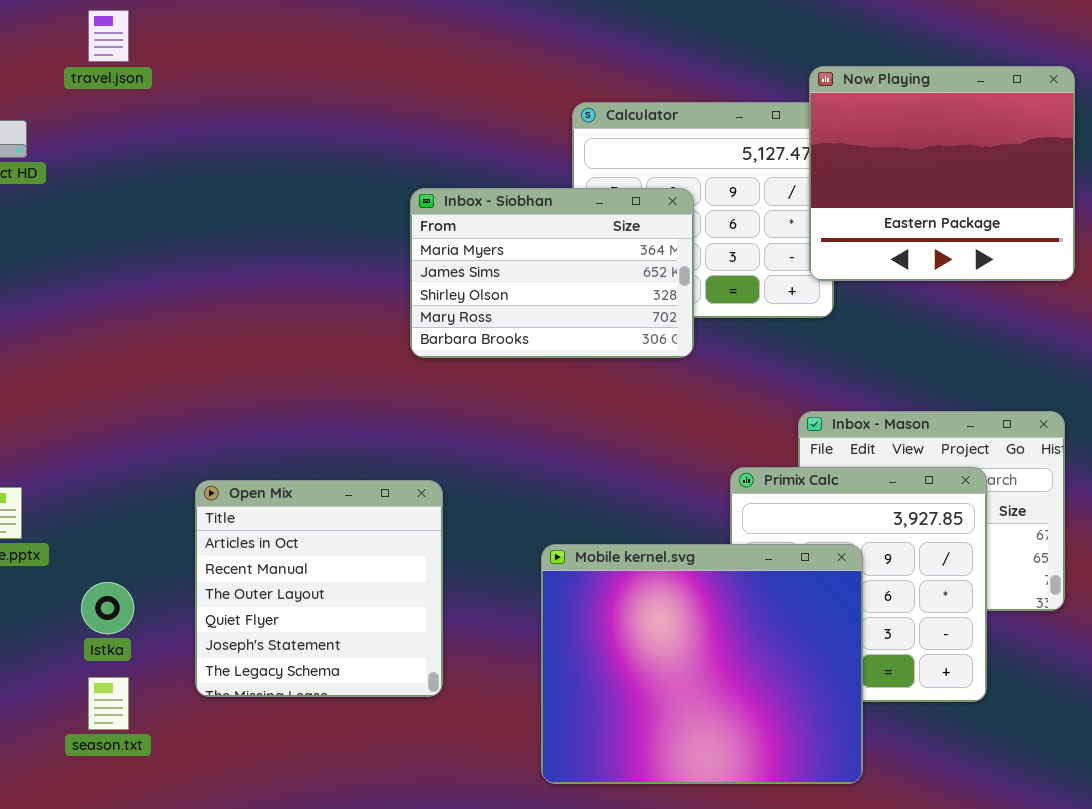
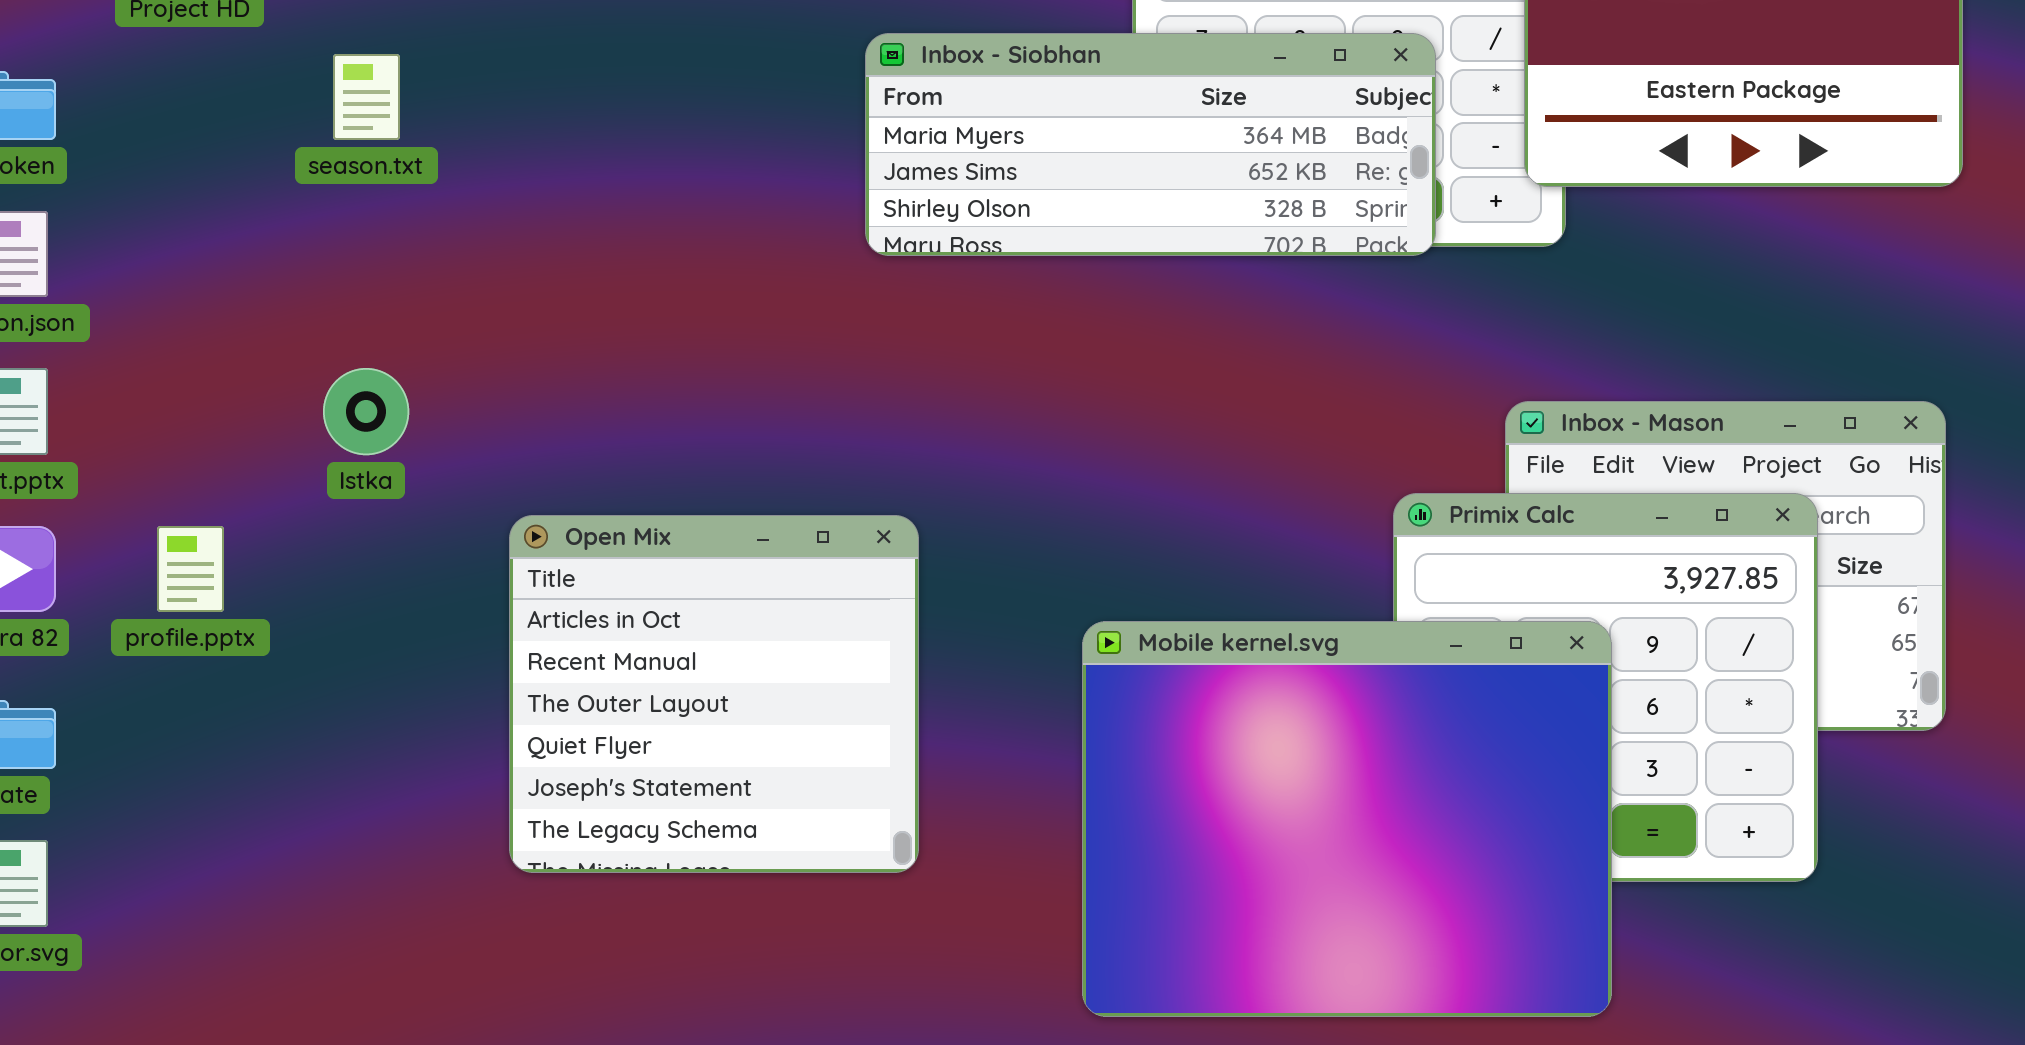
Inbox - Siobhan: [410,188,694,358] -> [865,33,1436,256], resized
Istka: [81,582,134,634] -> [323,368,409,455], moved
season.txt: [88,677,129,730] -> [333,54,400,140], moved

